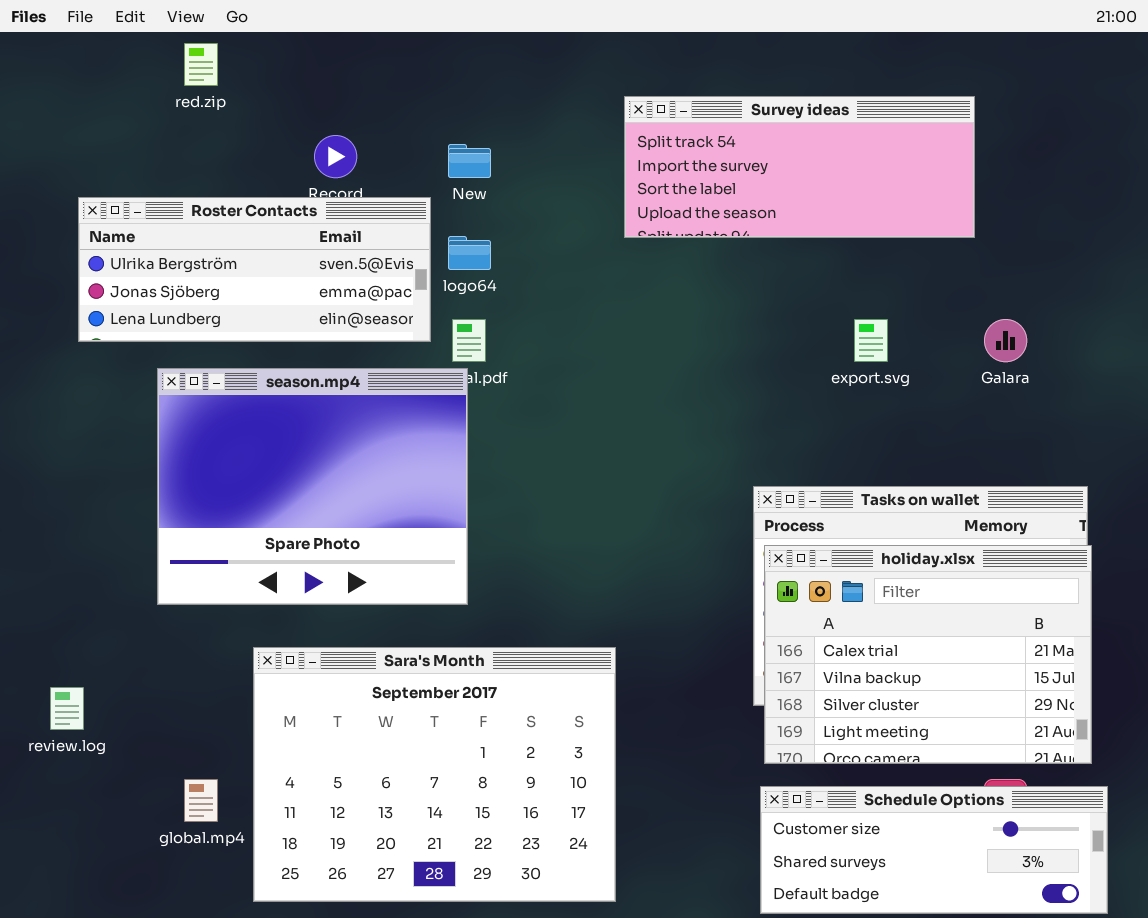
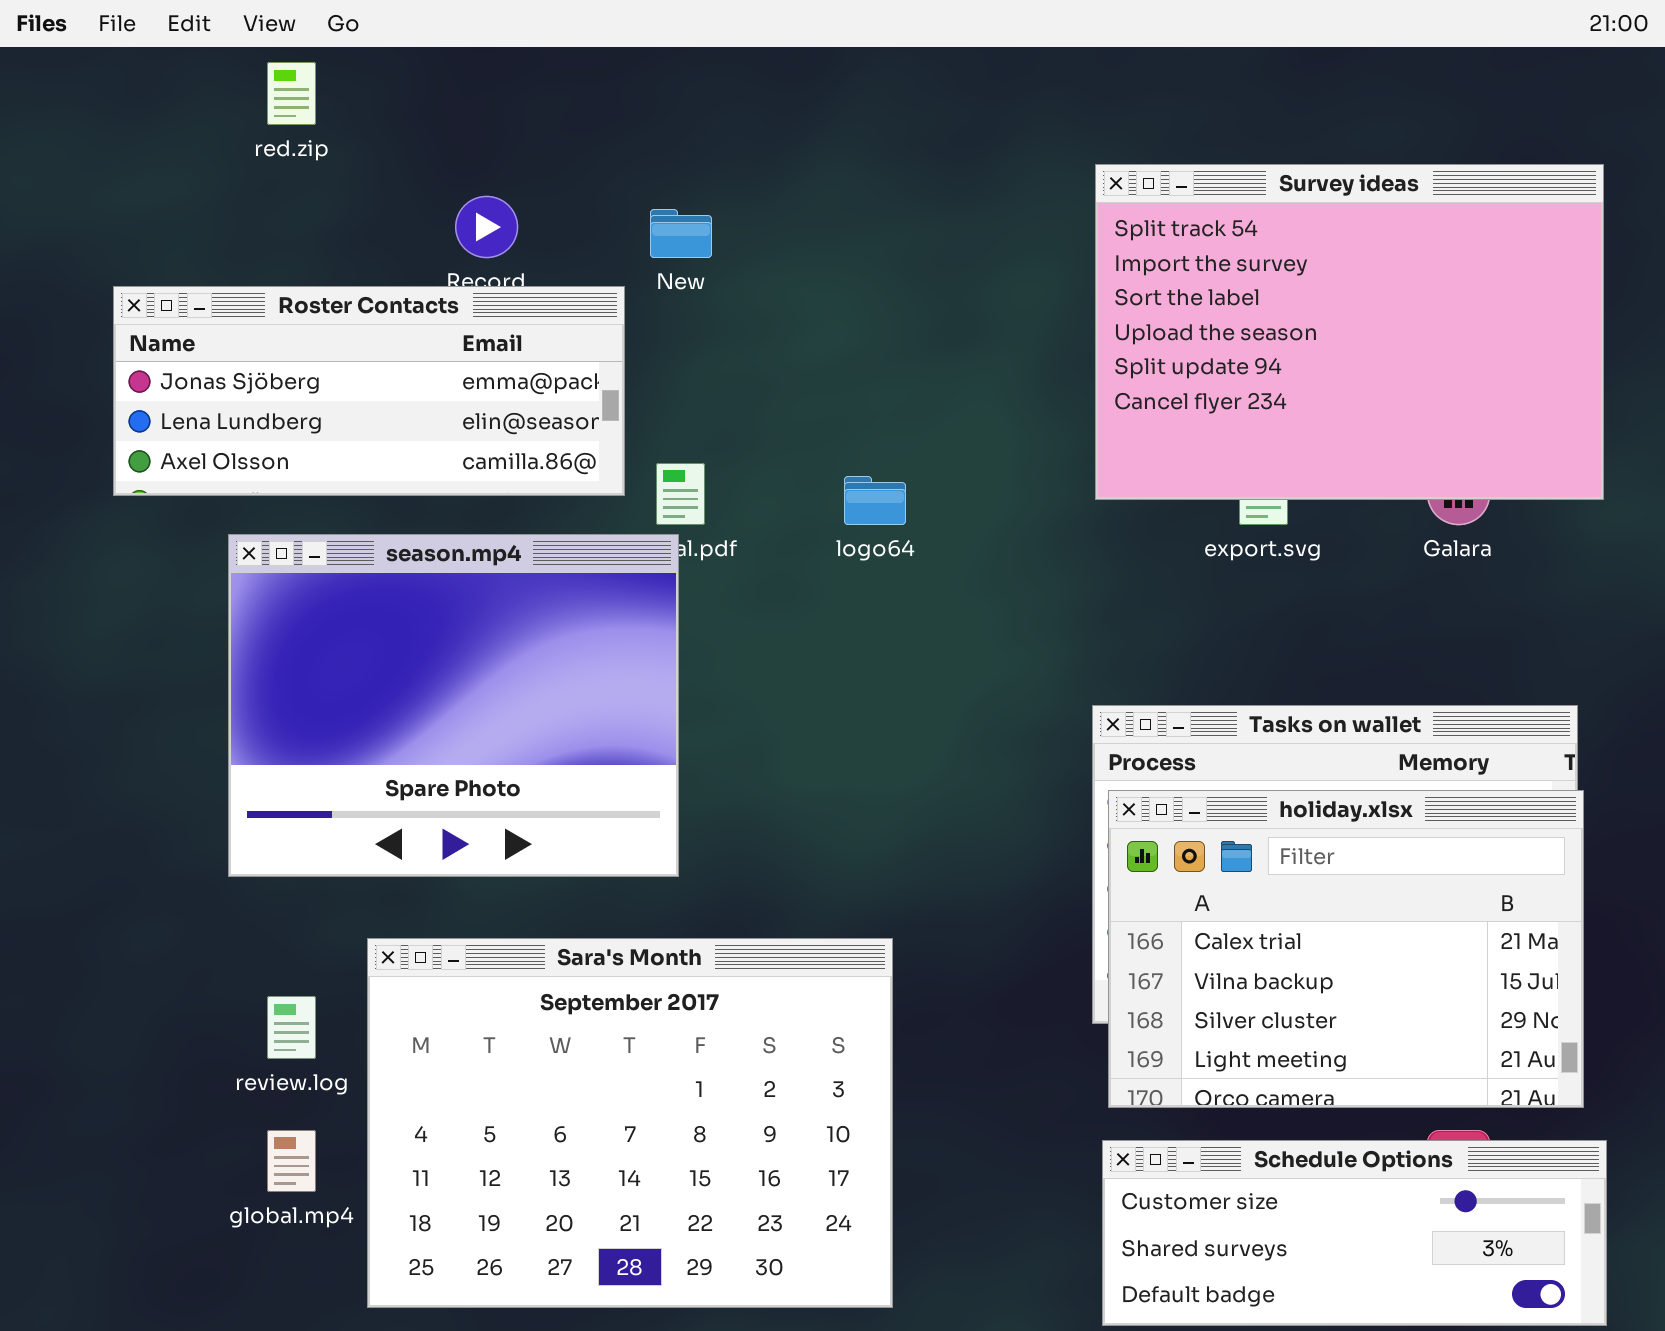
Survey ideas: [624,96,975,238] -> [1095,164,1604,500], moved, resized
Roster Contacts: [78,197,431,342] -> [113,286,625,496], scrolled down 1 row
logo64: [448,236,491,270] -> [844,476,906,525], moved
review.log: [50,687,84,730] -> [267,996,316,1059], moved

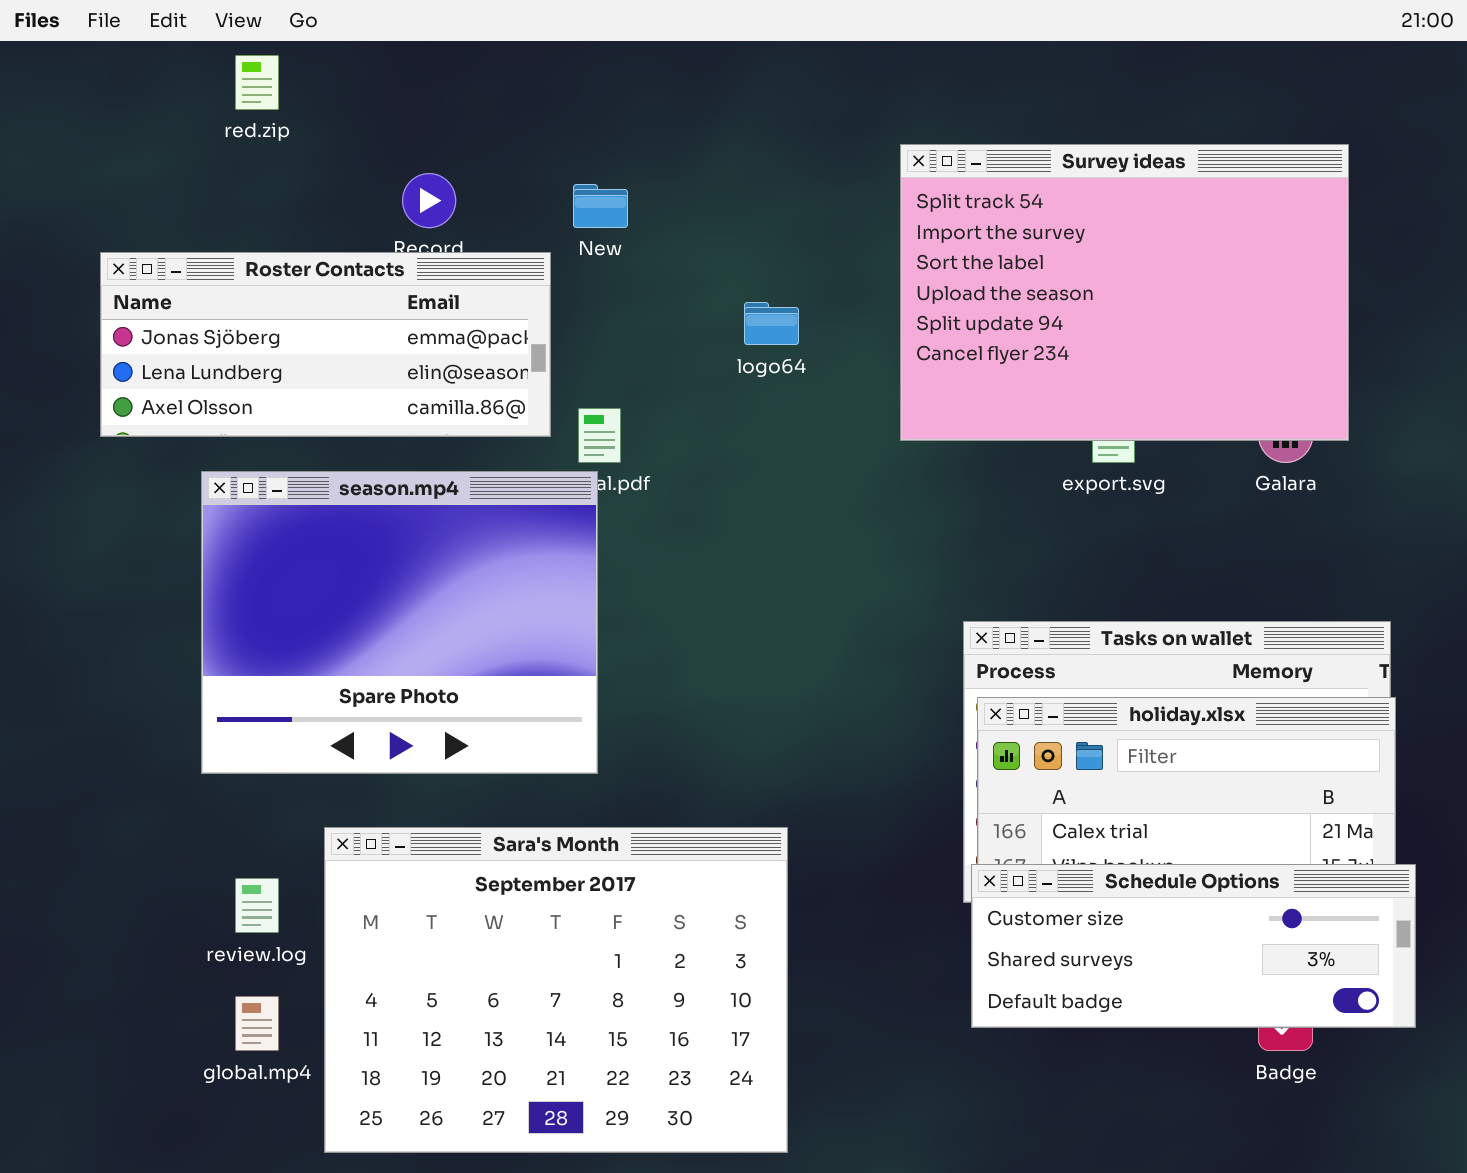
Survey ideas: [1095,164,1604,500] -> [900,144,1349,441], moved
logo64: [844,476,906,525] -> [744,302,799,345], moved
Schedule Options: [1102,1140,1607,1326] -> [971,864,1416,1028], moved

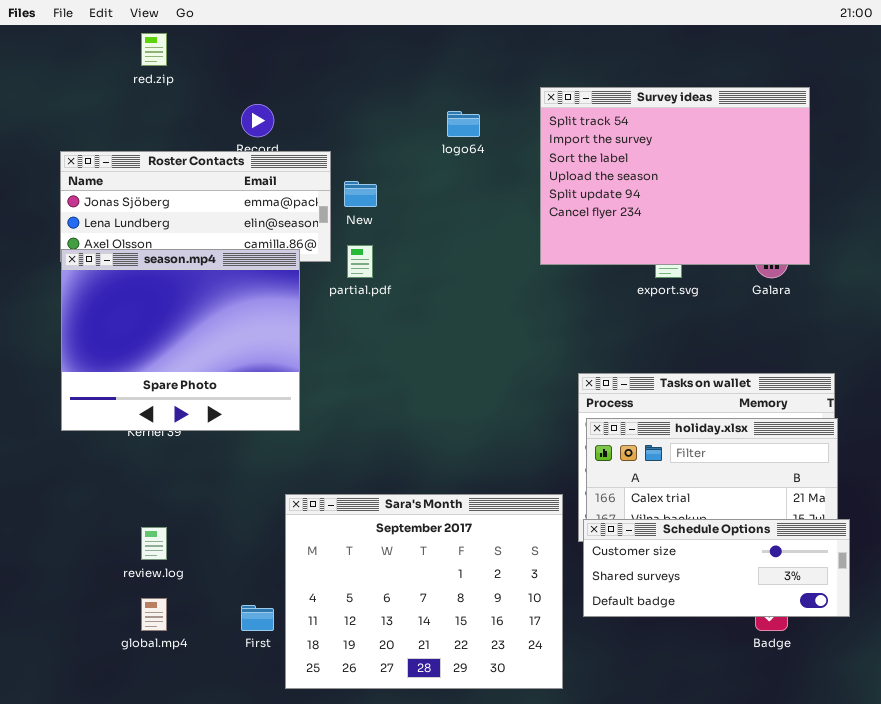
New: [573,184,628,228] -> [344,181,377,207], moved
logo64: [744,302,799,345] -> [447,111,480,137], moved
season.mp4: [201,471,598,774] -> [61,249,300,431], moved
Sara's Month: [324,827,788,1153] -> [285,494,563,689], moved

